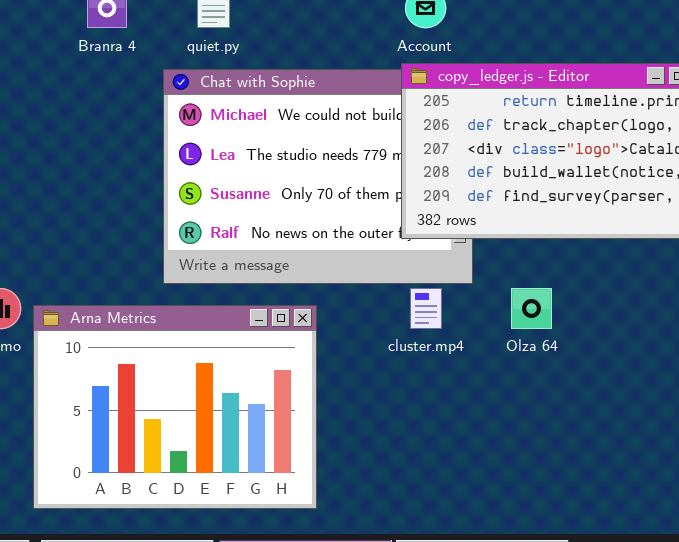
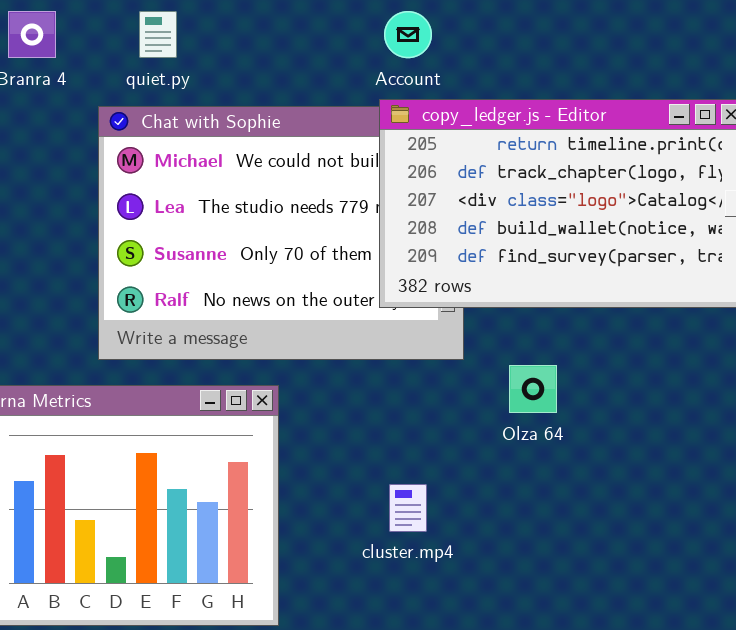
cluster.mp4: [410,288,442,329] -> [389,484,427,532], moved

